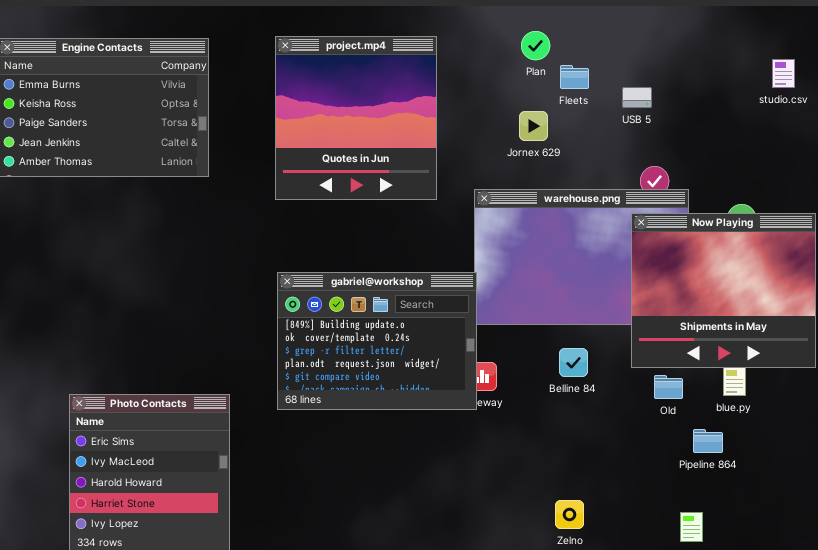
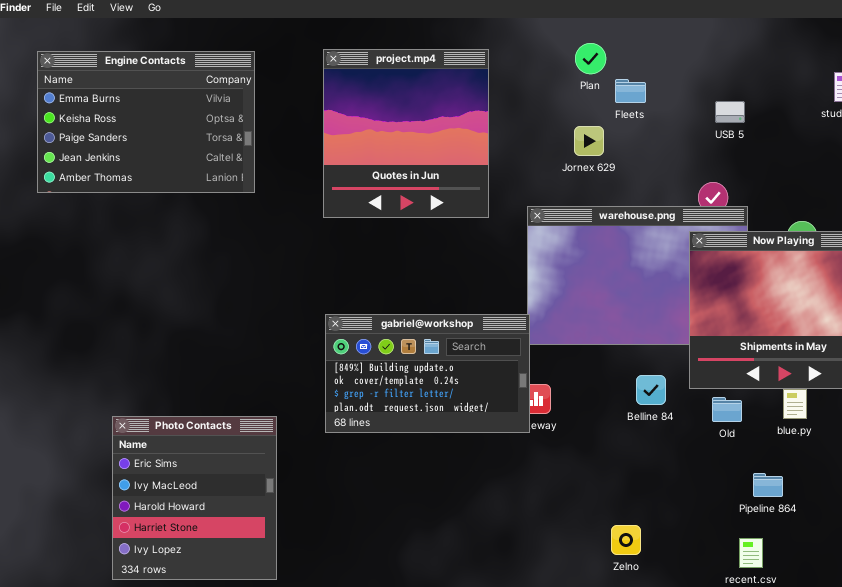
USB 5: [622,87,652,108] -> [715,101,745,123], moved
gabriel@workshop: [277,272,477,410] -> [325,314,530,433], resized
Belline 84: [559,348,588,377] -> [636,375,666,405], moved
Pipeline 864: [693,429,723,453] -> [753,473,783,497], moved

